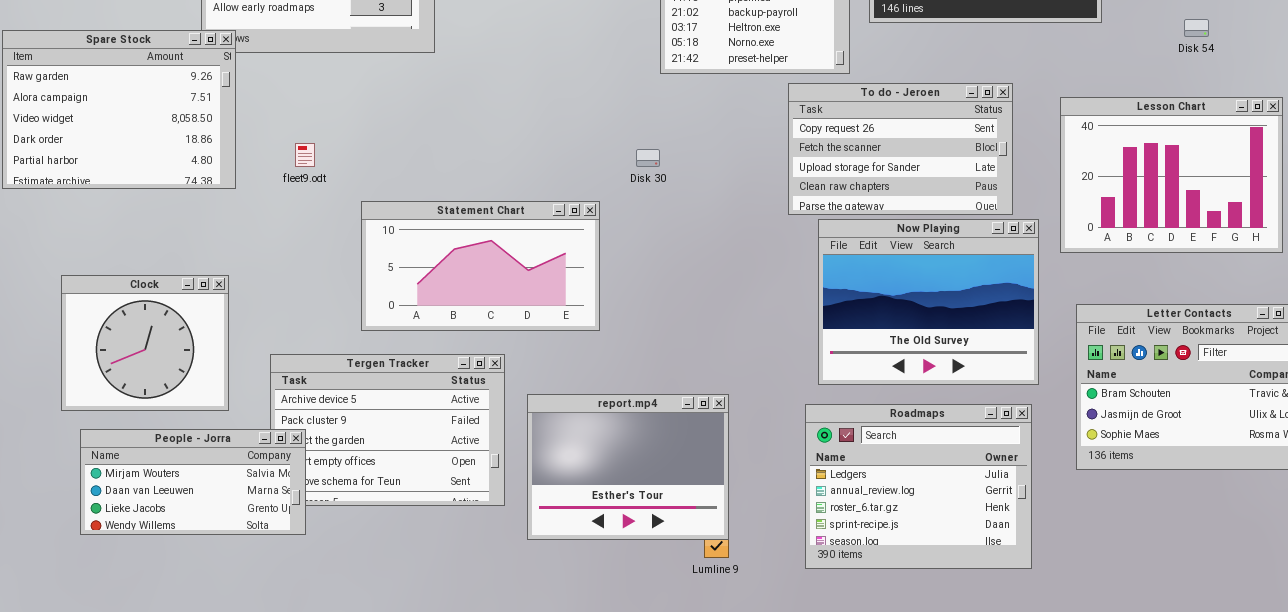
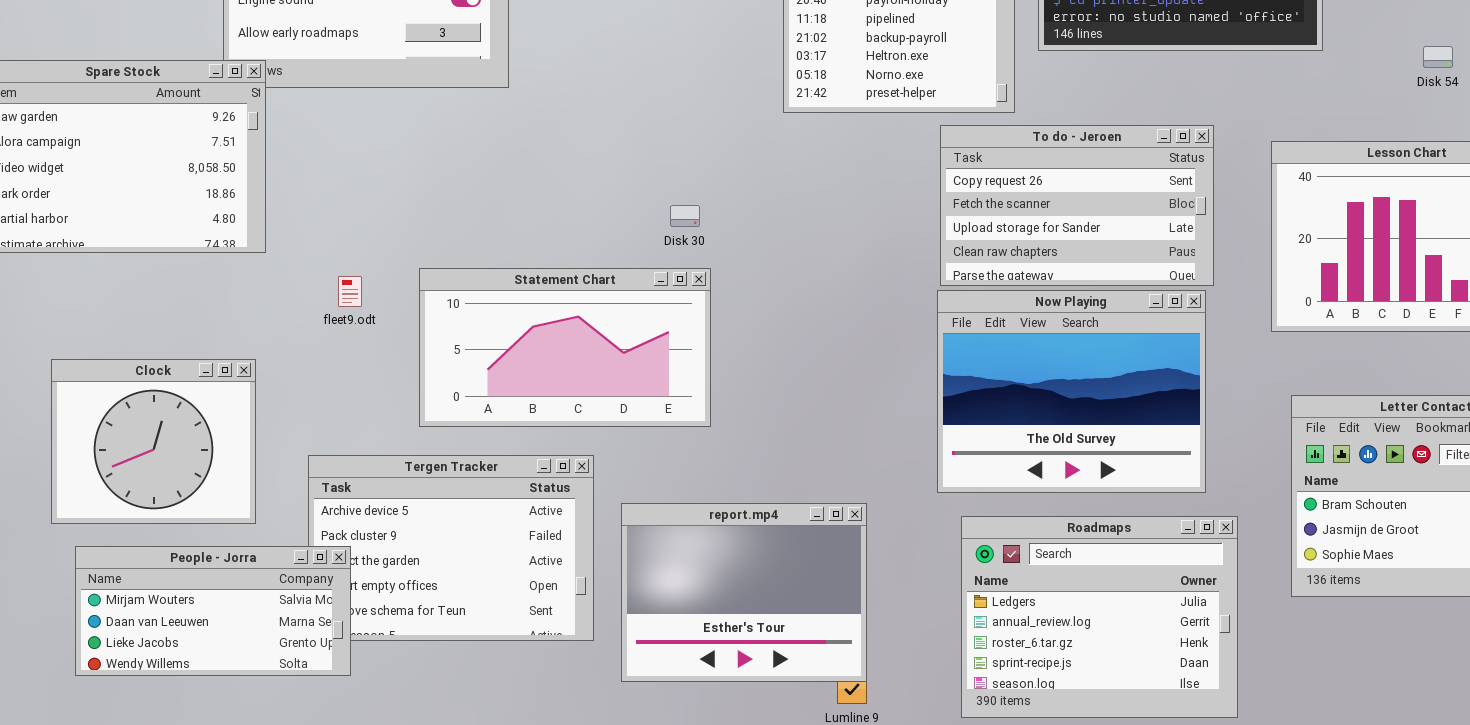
fleet9.odt: [295,143,315,167] -> [338,276,362,307], moved
Disk 30: [636,149,660,167] -> [670,205,700,227], moved
Now Playing: [818,219,1039,385] -> [937,290,1206,493], moved

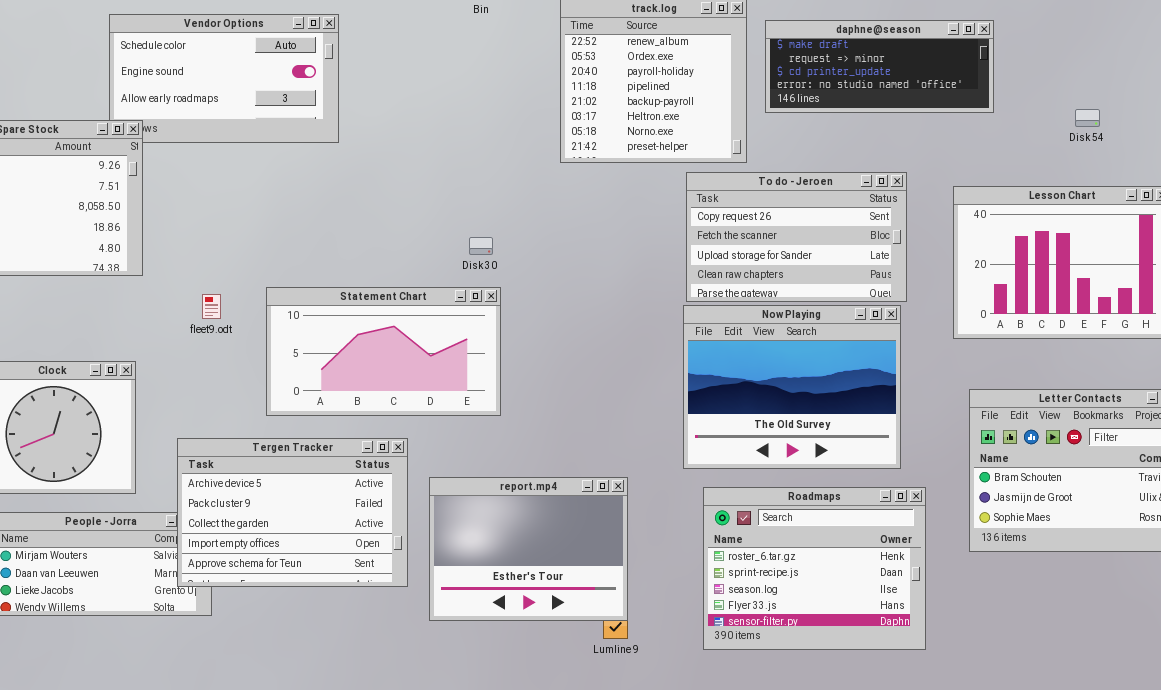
Tergen Tracker: [308,455,594,641] -> [177,438,408,587], raised
Roadmaps: [961,516,1238,718] -> [703,487,926,650], scrolled down 2 rows

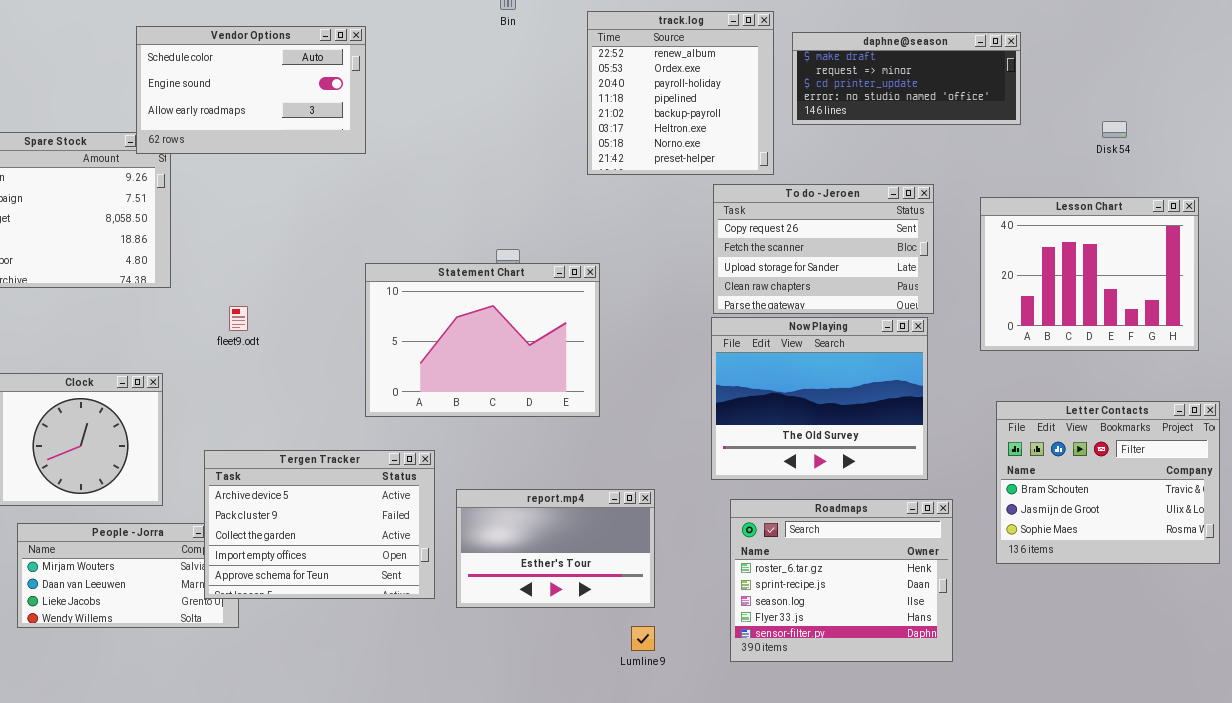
Vendor Options: [109,14,339,143] -> [136,26,366,154], raised
Statement Chart: [266,287,501,416] -> [365,263,600,417], moved, resized
report.mp4: [429,477,628,621] -> [456,489,655,608], resized

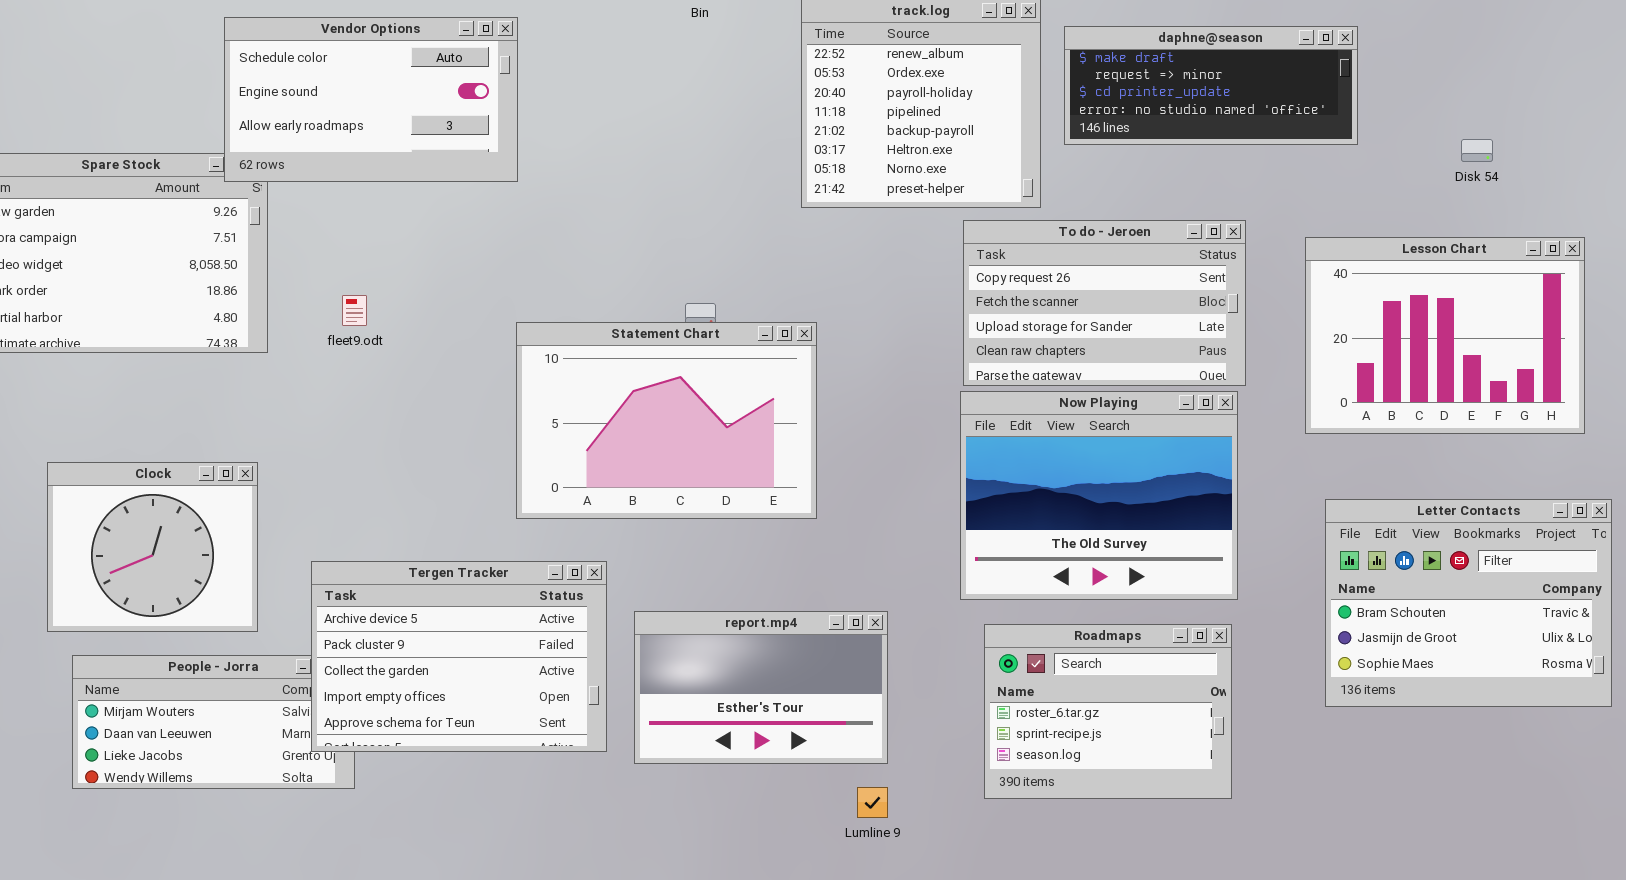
fleet9.odt: [229,306,248,331] -> [342,295,367,326], moved
Roadmaps: [730,499,953,662] -> [984,624,1232,799], resized

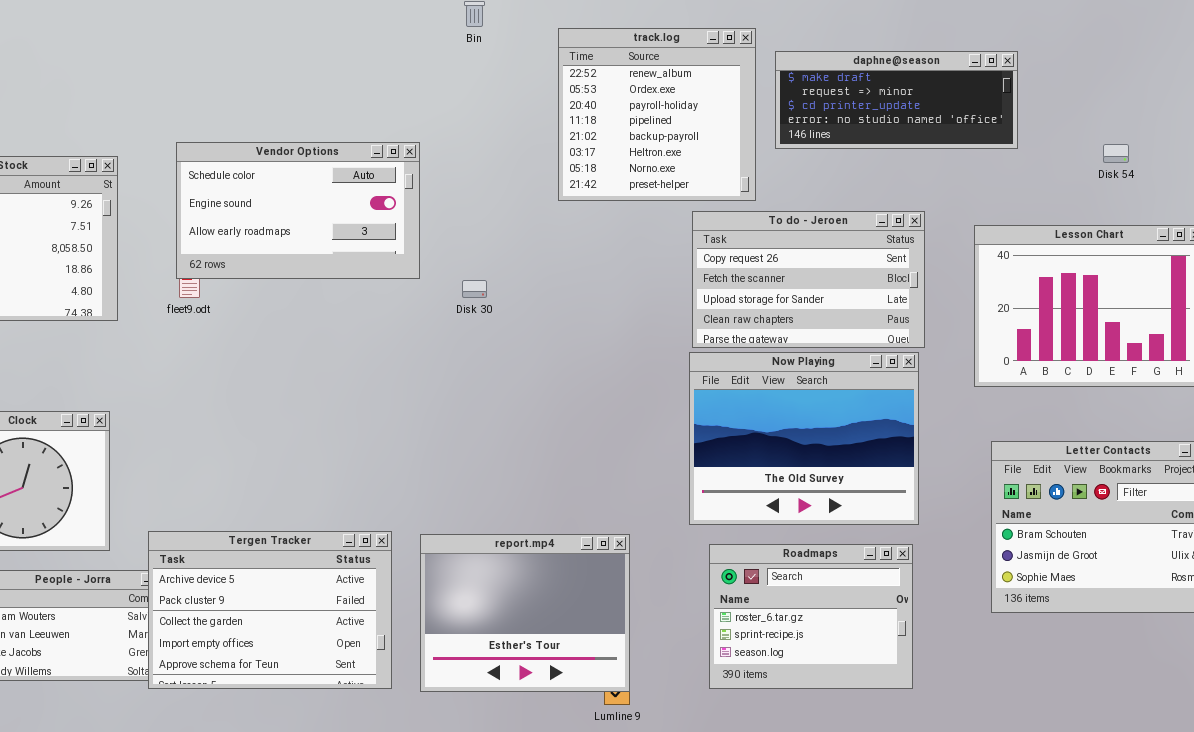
Vendor Options: [224,17,518,182] -> [176,142,420,279], moved
Statement Chart: [516,322,817,519] -> none, closed
Tergen Tracker: [311,561,607,752] -> [148,531,392,689], moved
report.mp4: [634,611,888,764] -> [420,534,630,692], resized

